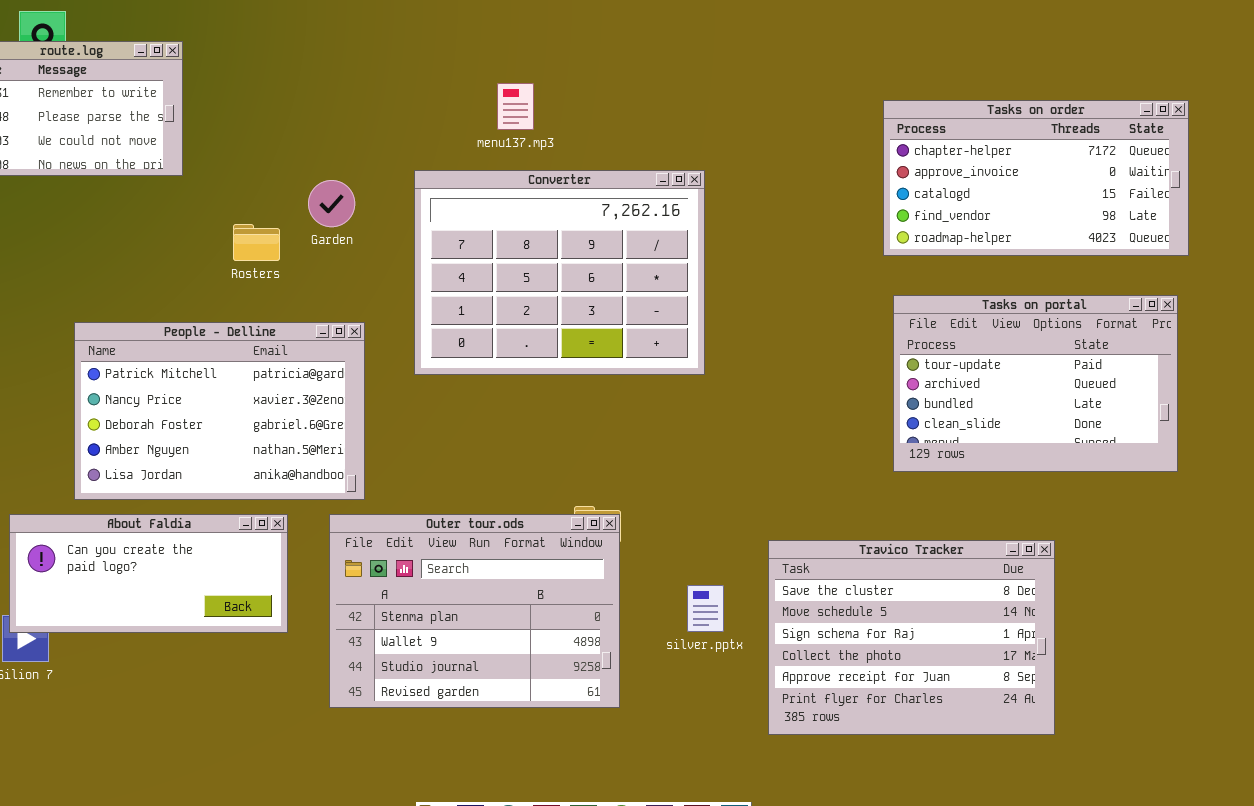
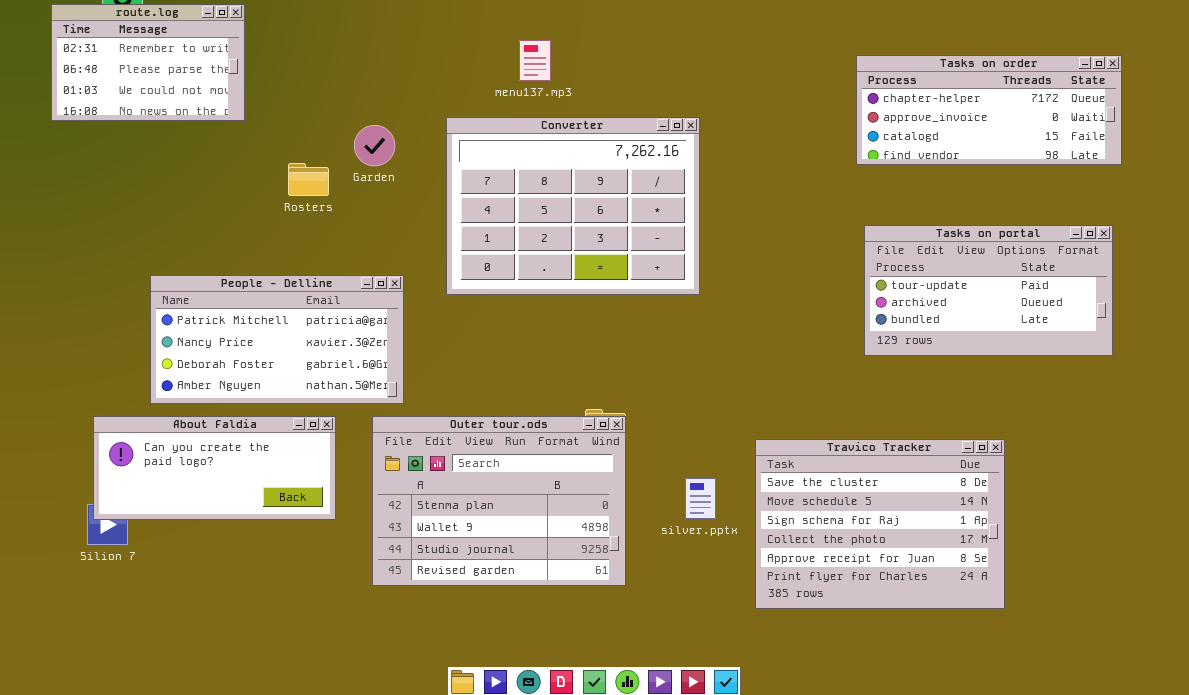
Tasks on order: [883,100,1189,256] -> [856,55,1122,165], resized
Tasks on portal: [893,295,1178,472] -> [864,225,1113,356], resized
People - Delline: [74,322,365,500] -> [150,275,404,404], resized

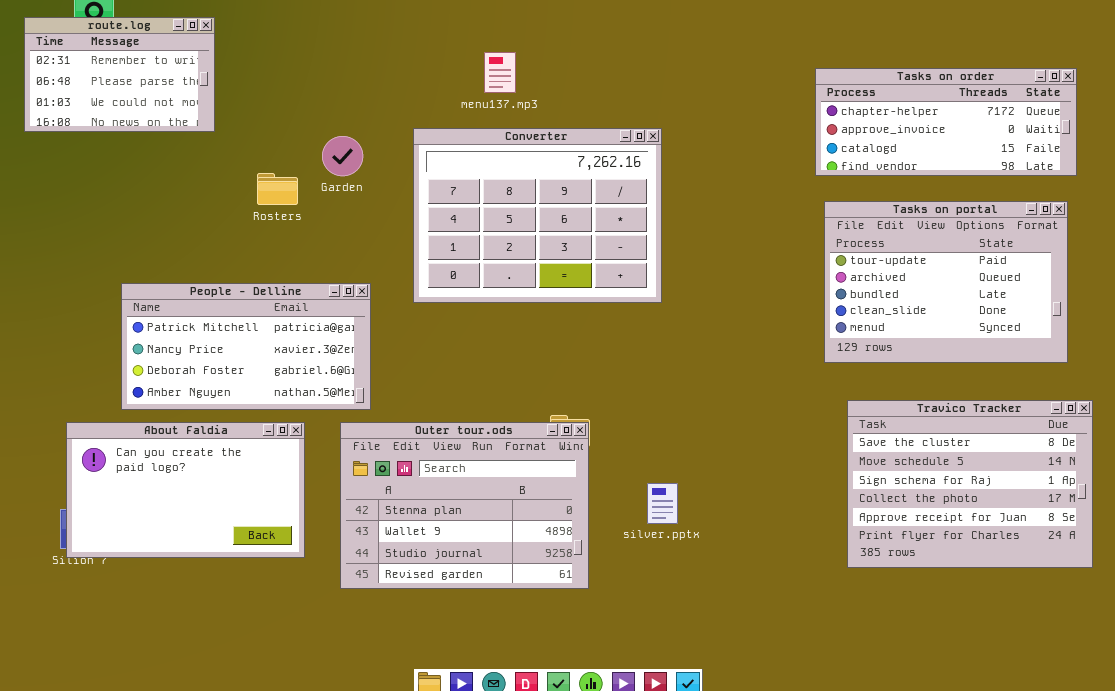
Tasks on portal: [864,225,1113,356] -> [824,201,1068,363], resized
About Faldia: [93,416,336,520] -> [66,422,305,558], resized
Travico Tracker: [755,439,1005,609] -> [847,400,1093,568], moved

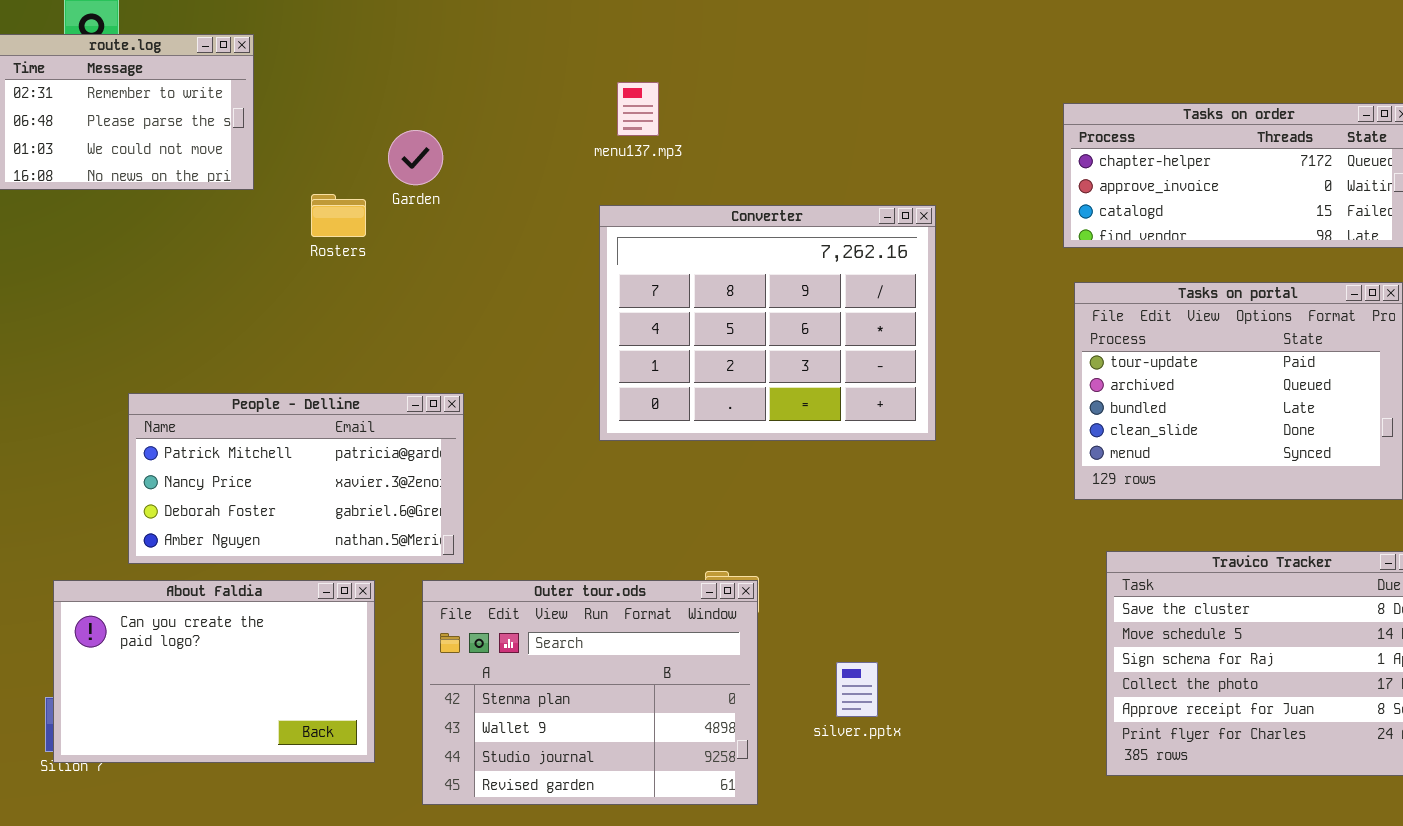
Converter: [413,128,662,303] -> [599,205,936,441], moved
Garden: [322,136,363,176] -> [388,130,443,185], moved
Rosters: [257,173,298,205] -> [311,194,366,237], moved

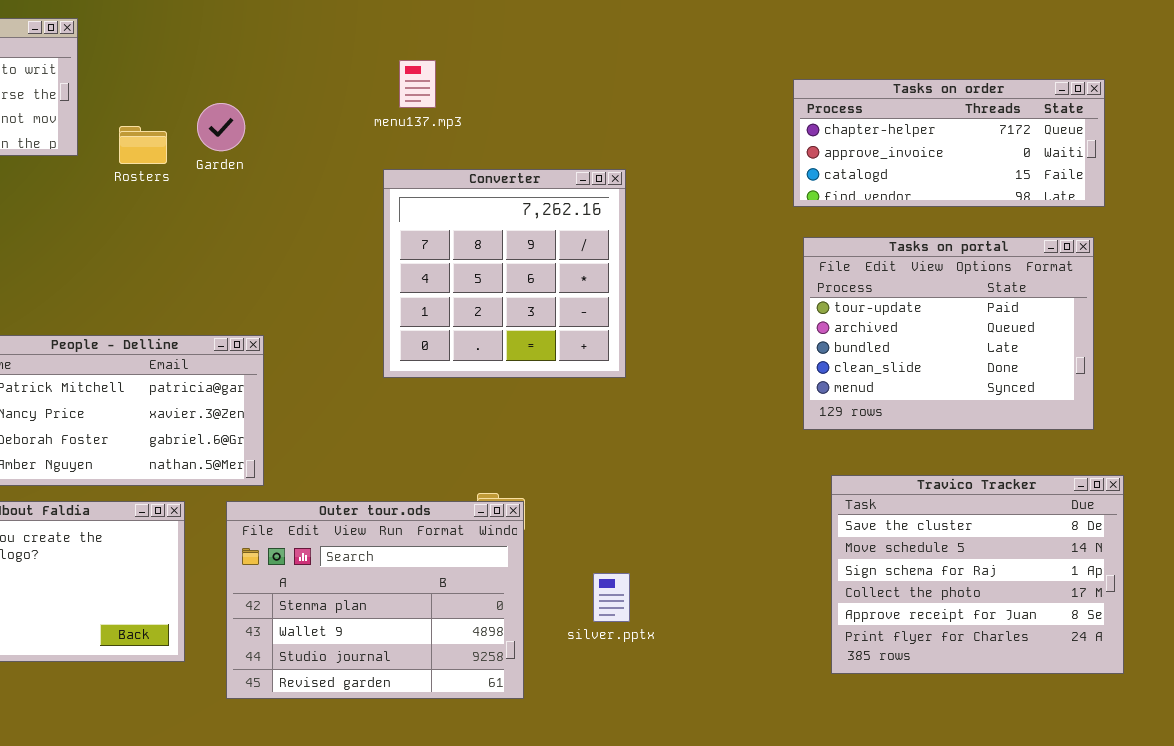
Rosters: [311,194,366,237] -> [119,126,167,164], moved
Converter: [599,205,936,441] -> [383,169,626,378], resized

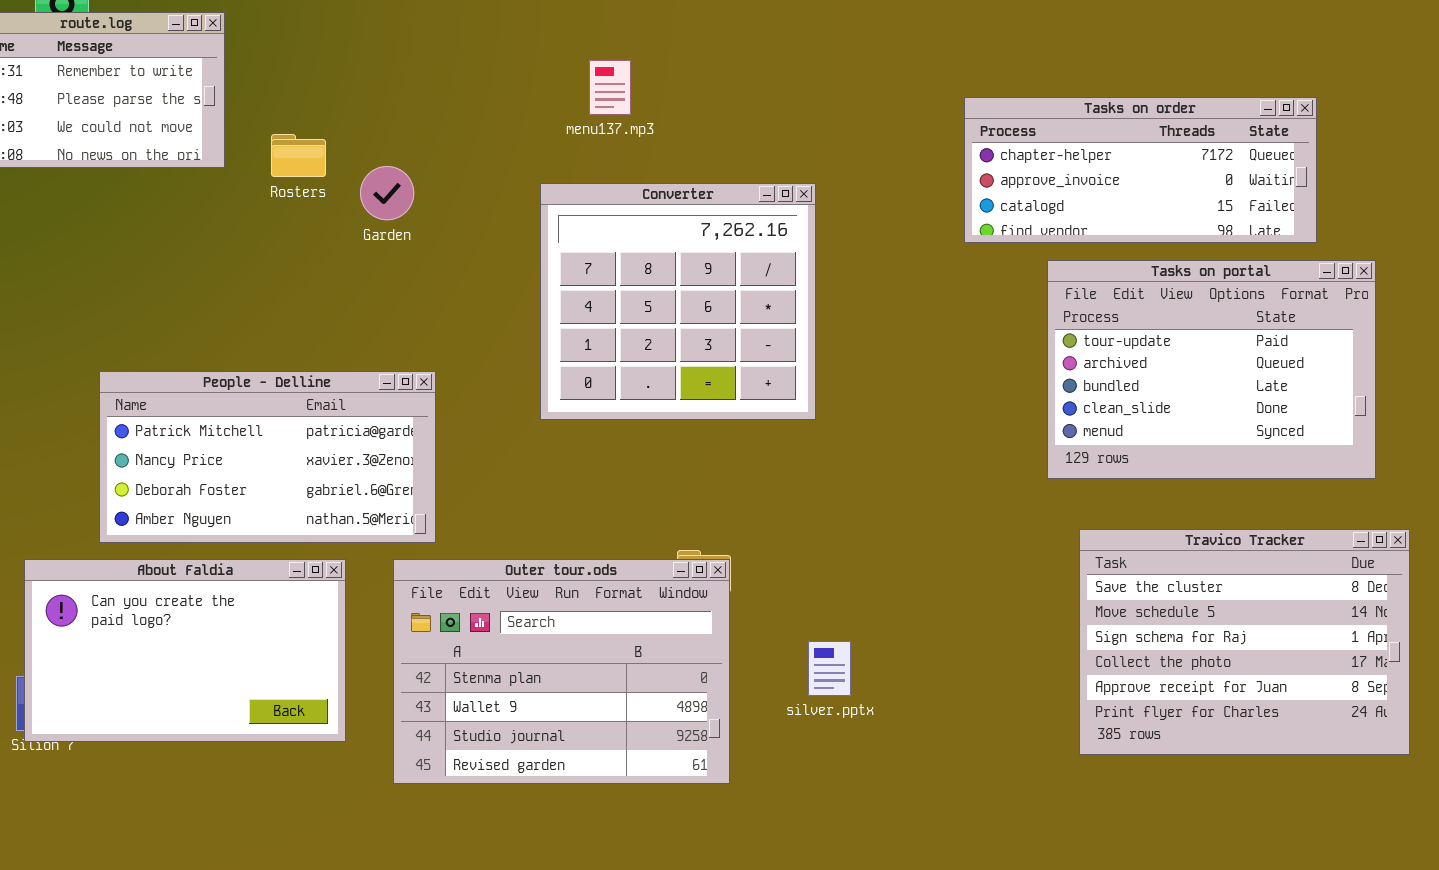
Tasks on order: [793,79,1105,207] -> [964,97,1317,243], moved
Garden: [197,103,245,151] -> [360,166,414,220], moved
Converter: [383,169,626,378] -> [540,183,816,420], moved

